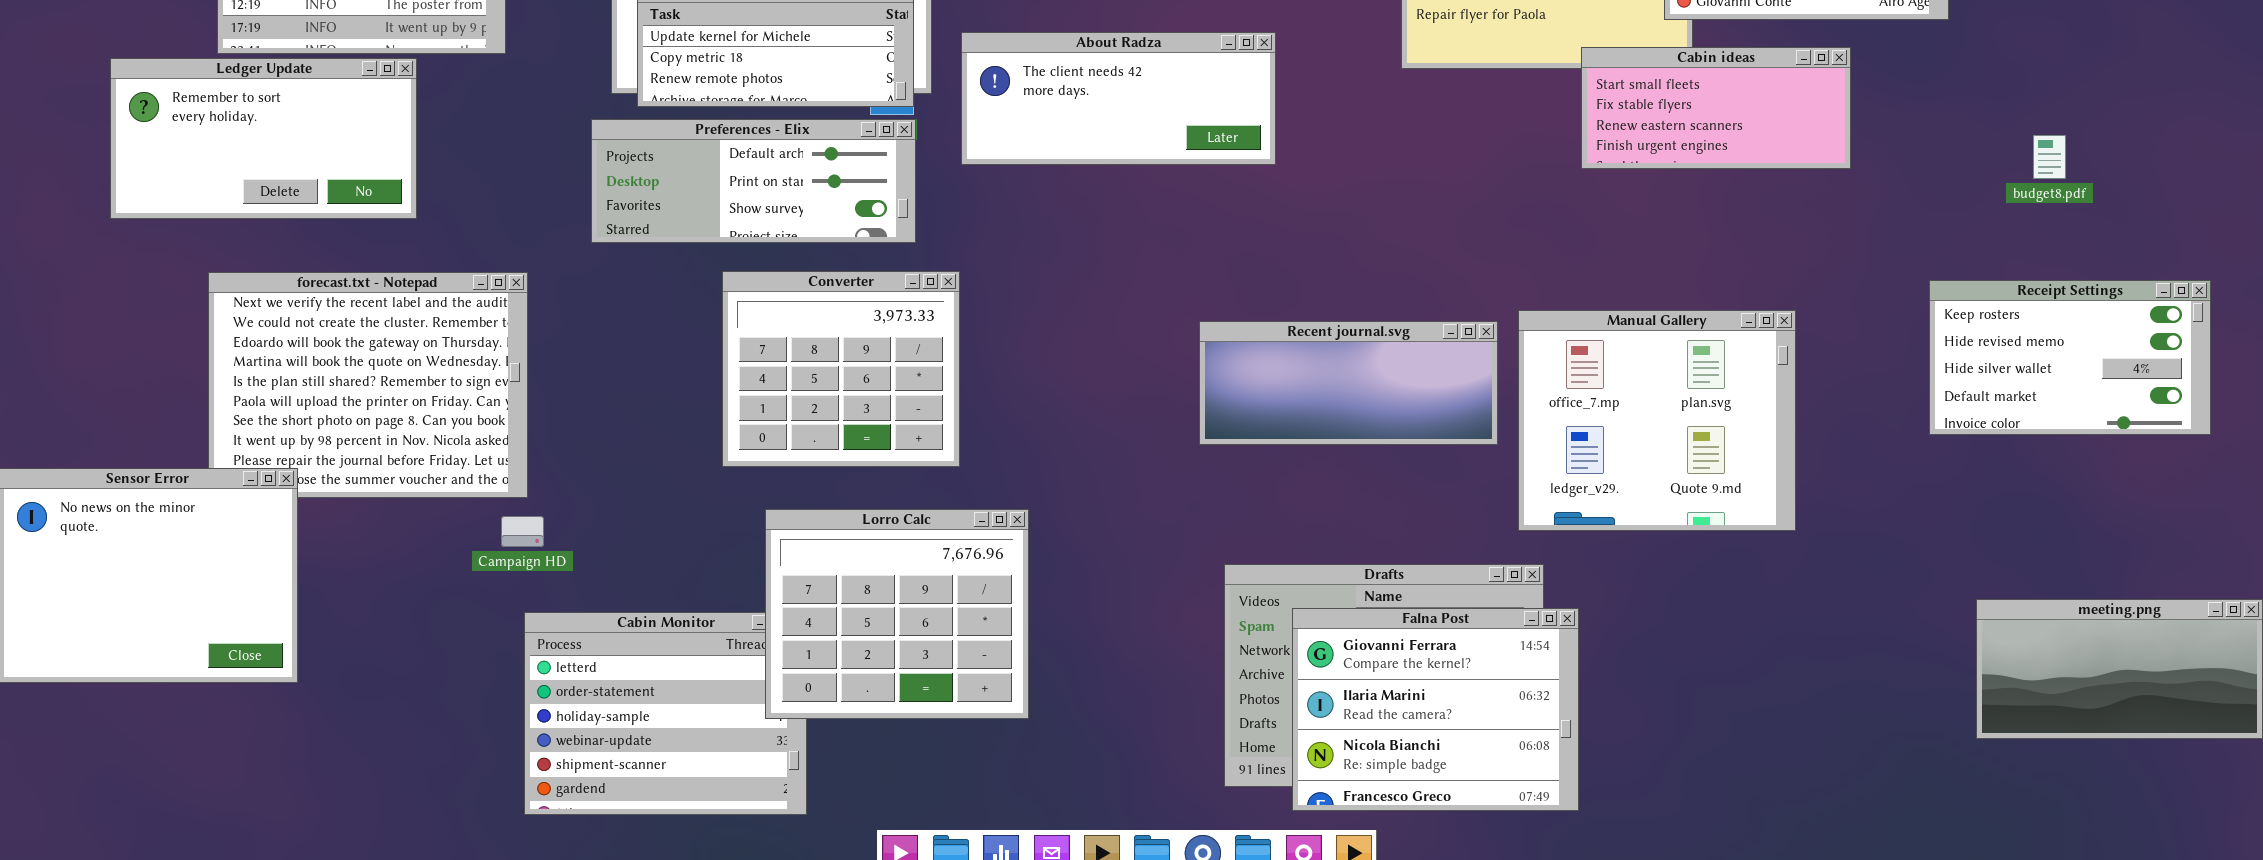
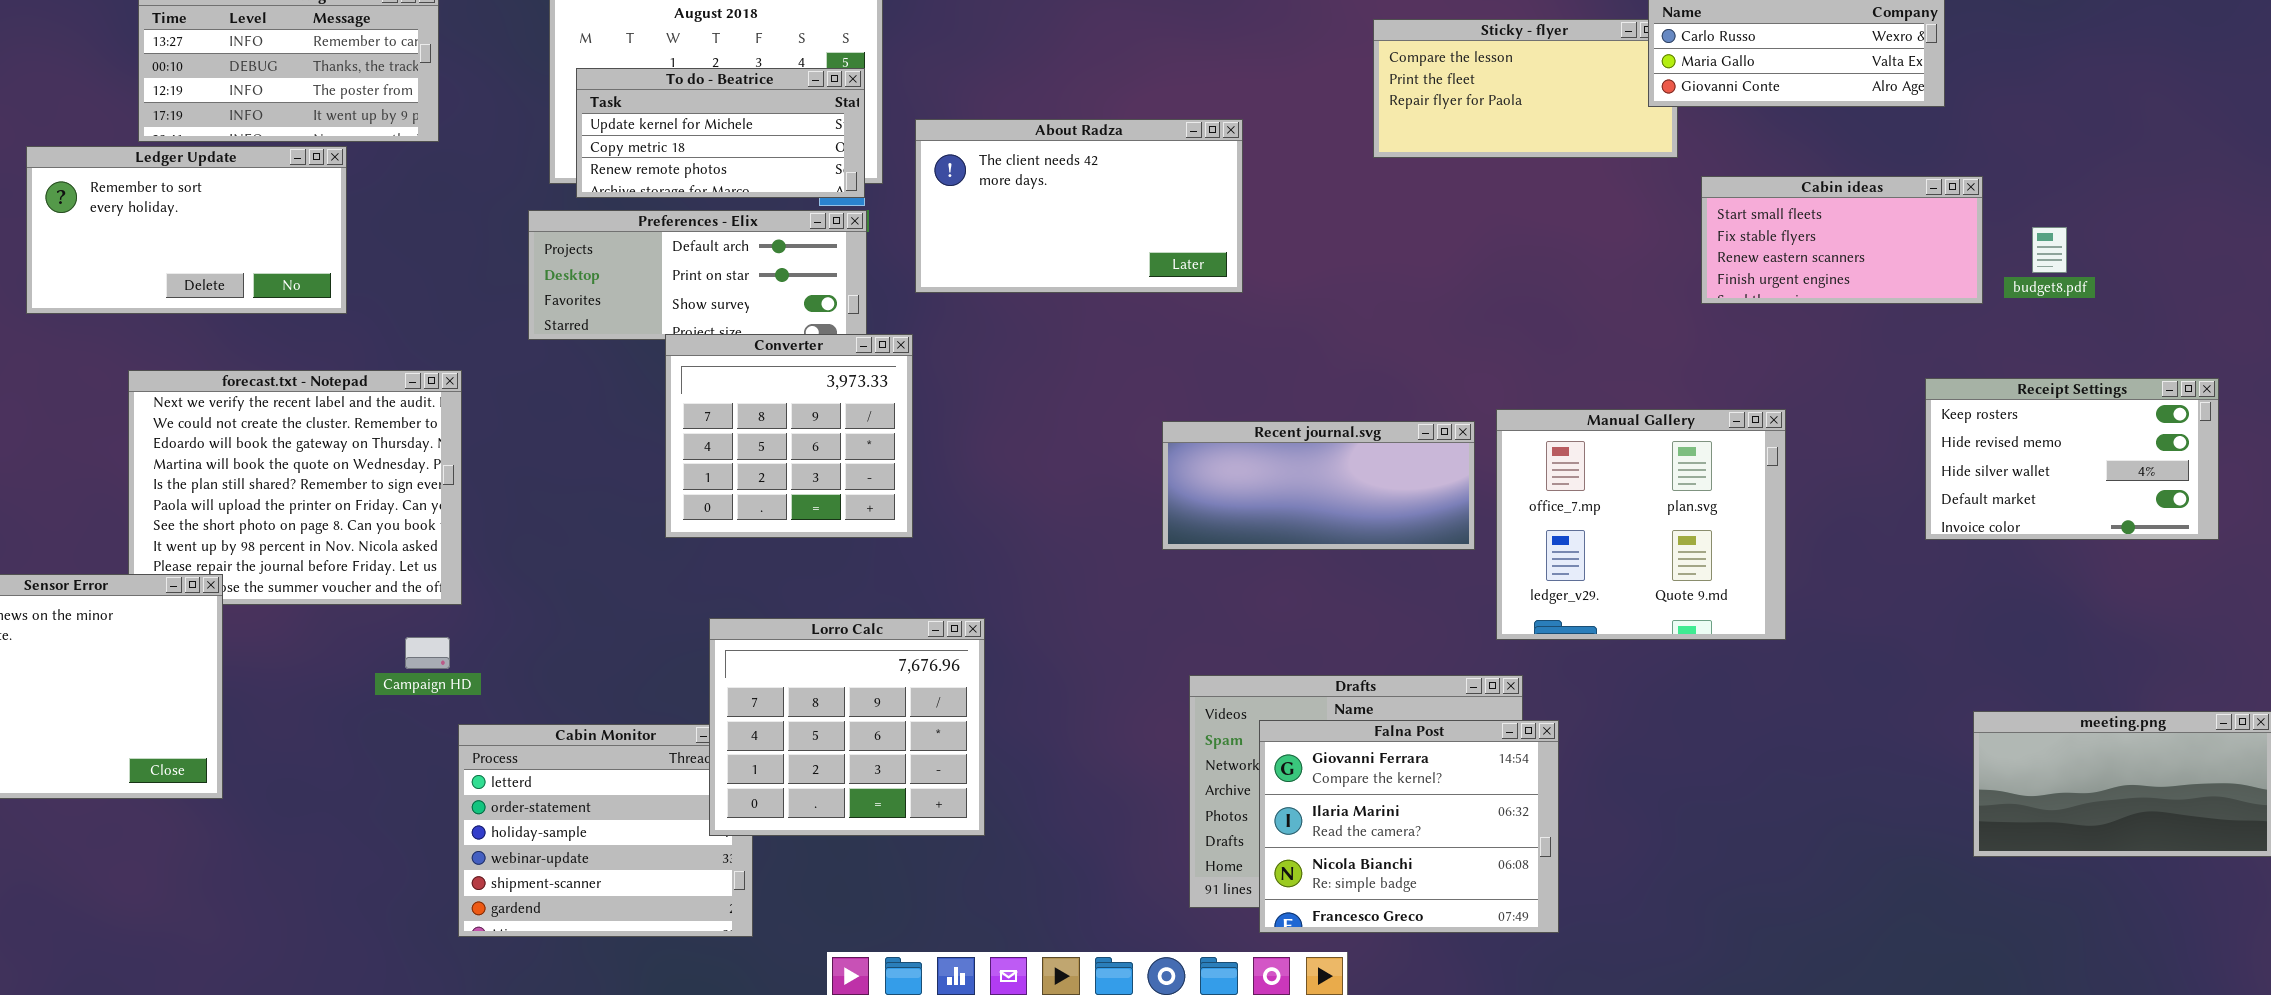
About Radza: [961,32,1276,165] -> [915,119,1243,293], resized
Cabin ideas: [1581,47,1851,169] -> [1701,176,1983,304], moved
Converter: [722,271,960,467] -> [665,334,913,538], moved
Campaign HD: [501,516,544,547] -> [405,637,450,669], moved

